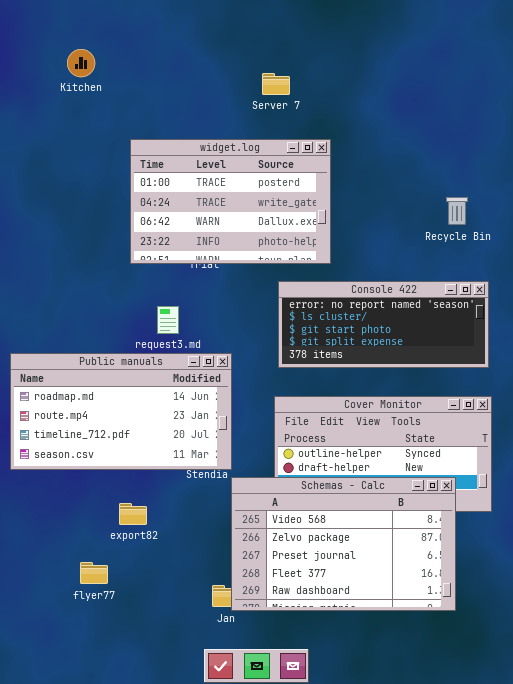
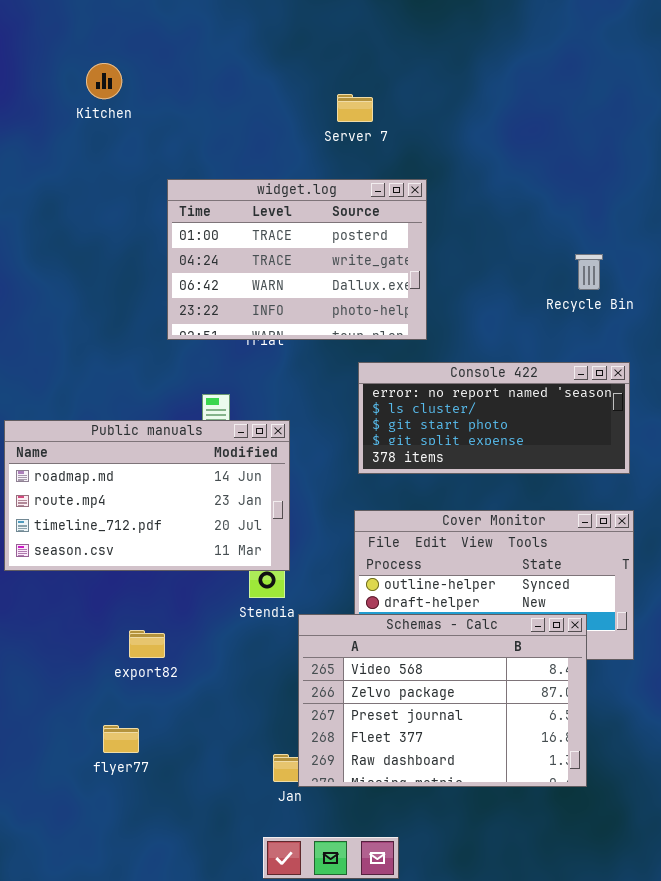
Public manuals: [10,353,232,470] -> [4,420,290,571], moved
export82: [119,503,147,525] -> [129,630,165,658], moved

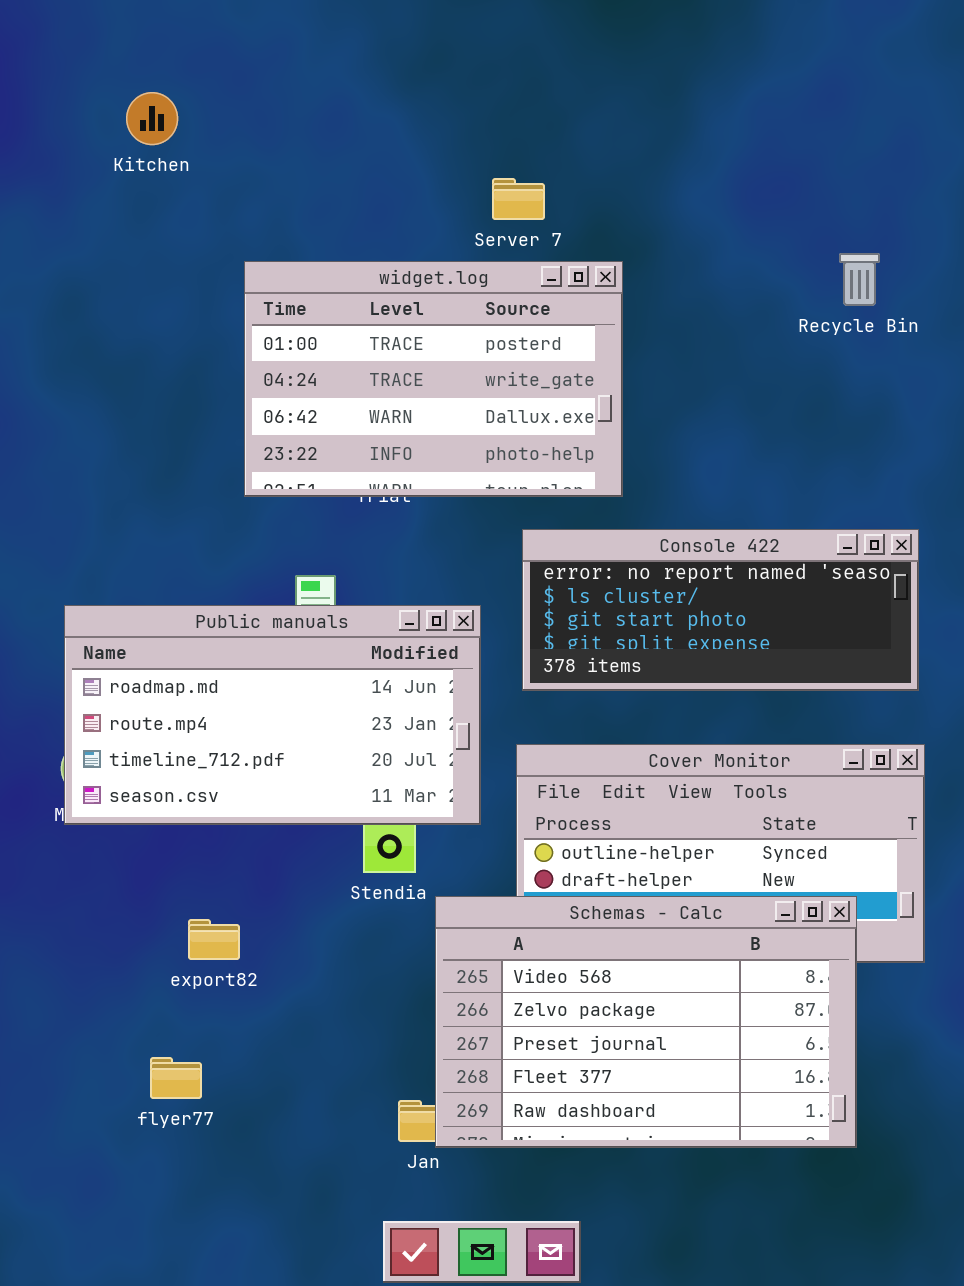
Server 7: [337,94,373,122] -> [492,178,545,220], moved
Recycle Bin: [575,254,603,290] -> [839,253,880,306], moved
Public manuals: [4,420,290,571] -> [64,605,481,825], moved

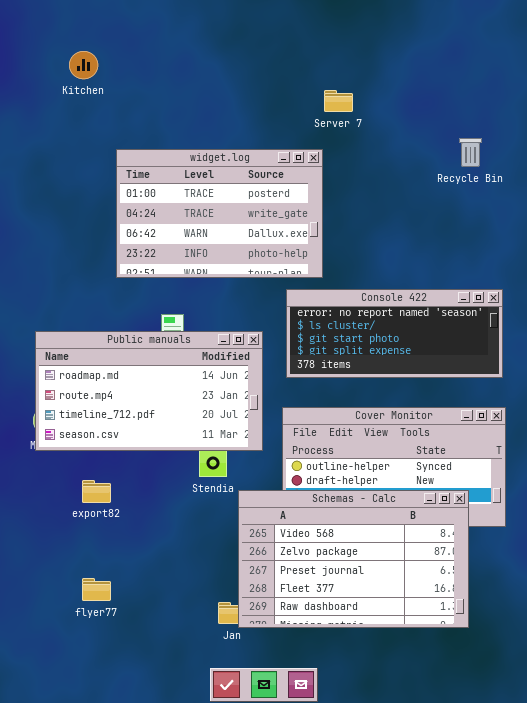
Server 7: [492,178,545,220] -> [324,90,353,112], moved
widget.log: [244,261,623,497] -> [116,149,323,278], moved
export82: [188,919,240,960] -> [82,480,111,503], moved

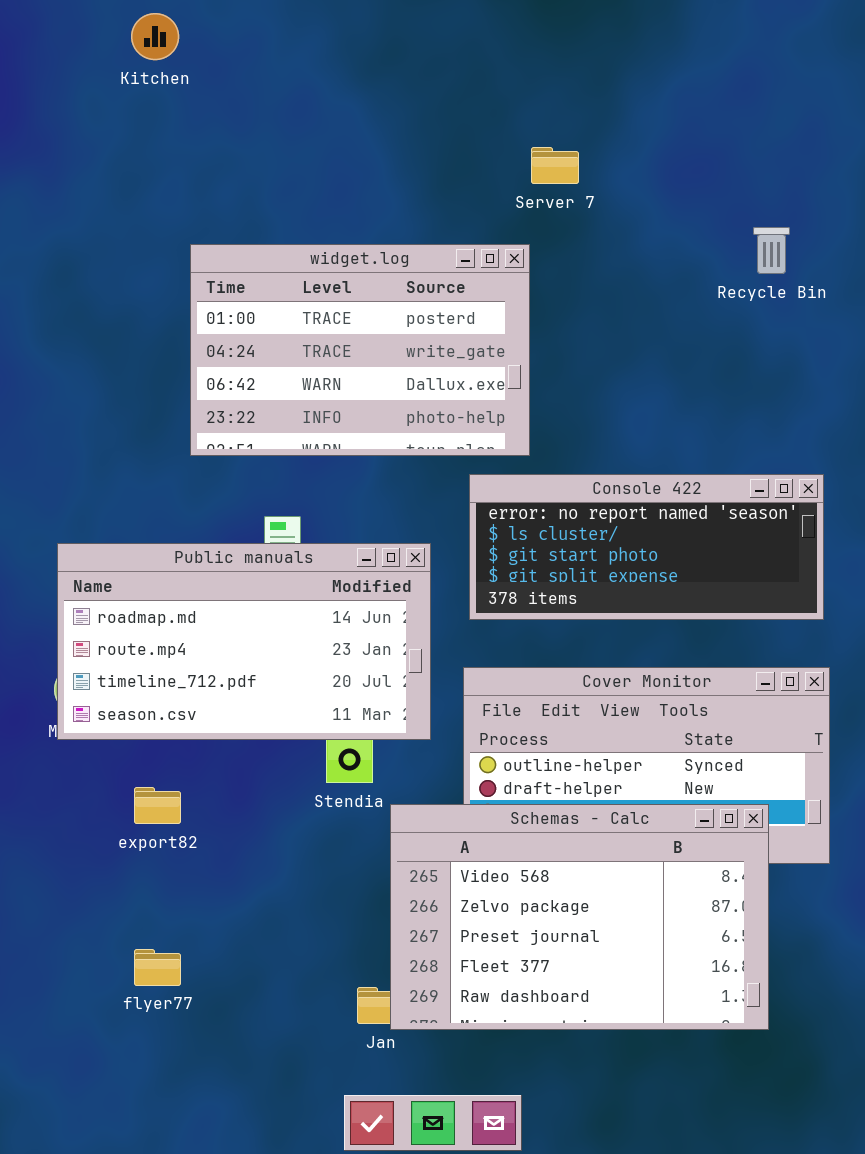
Kitchen: [69,51,98,79] -> [131,13,179,60], moved

